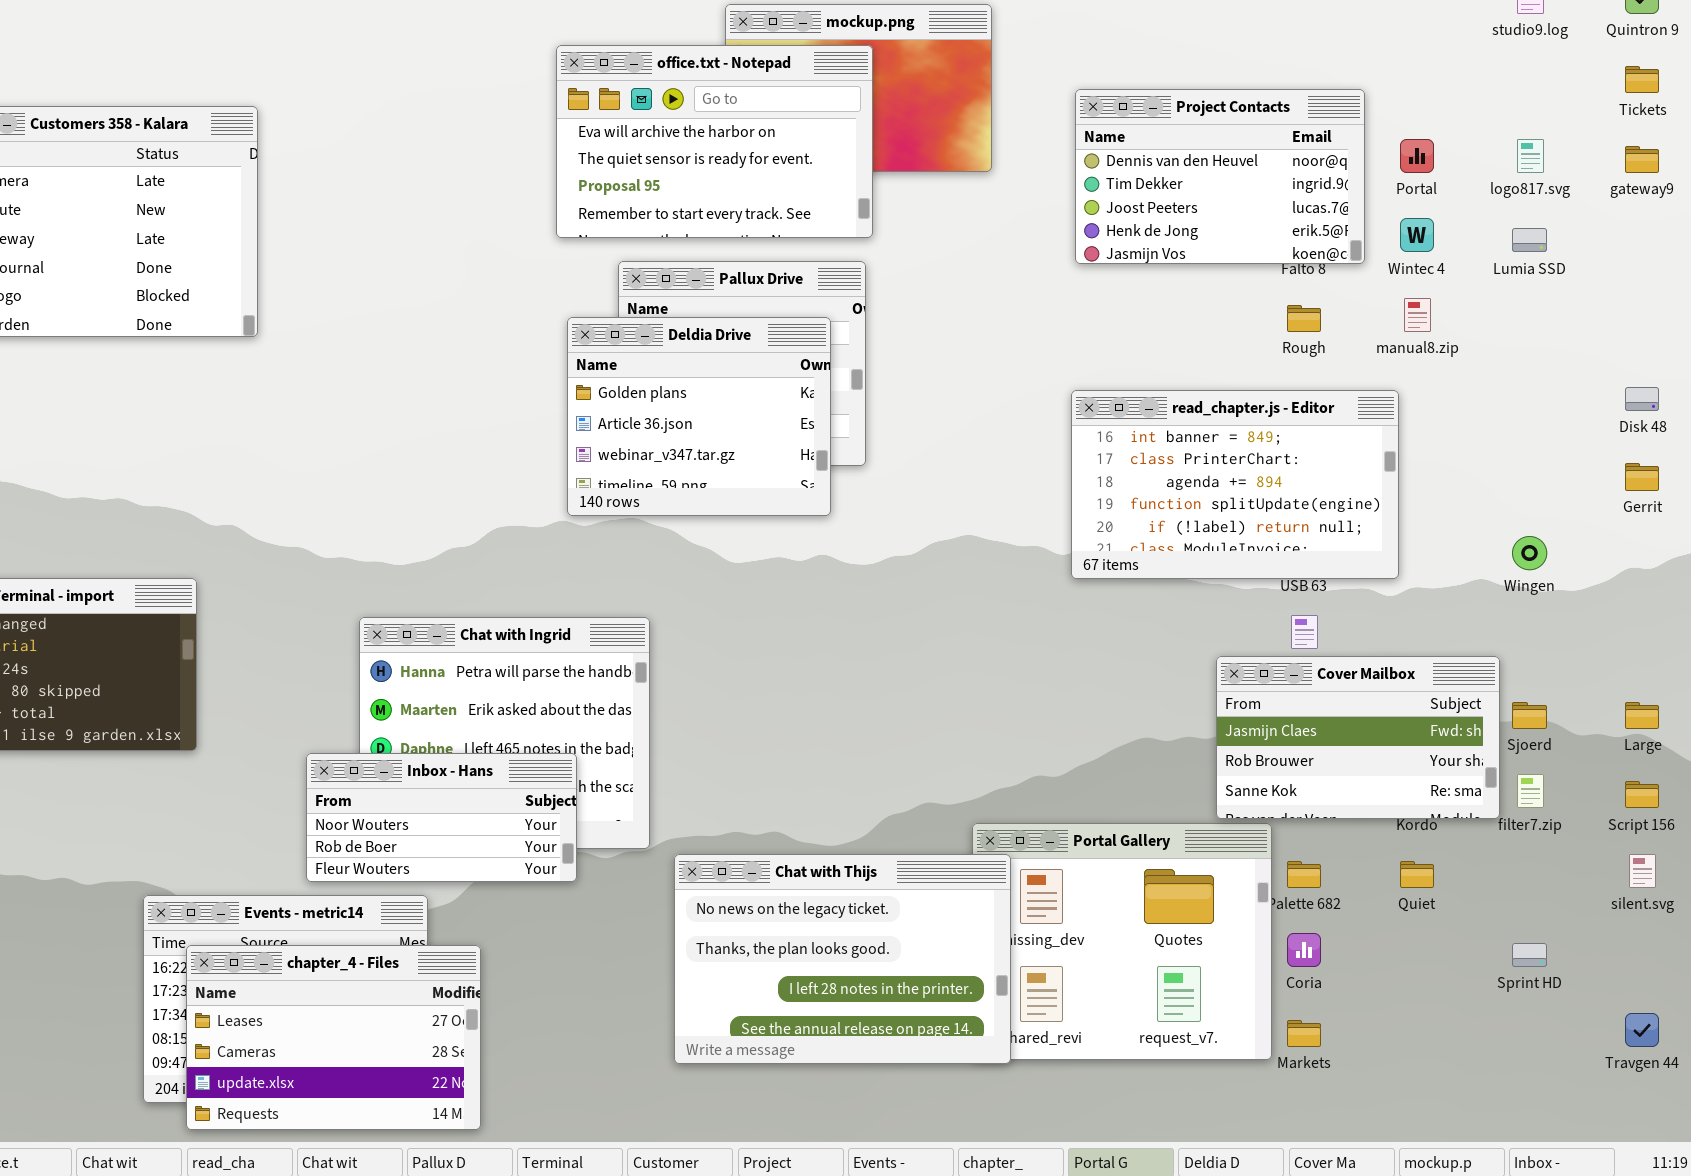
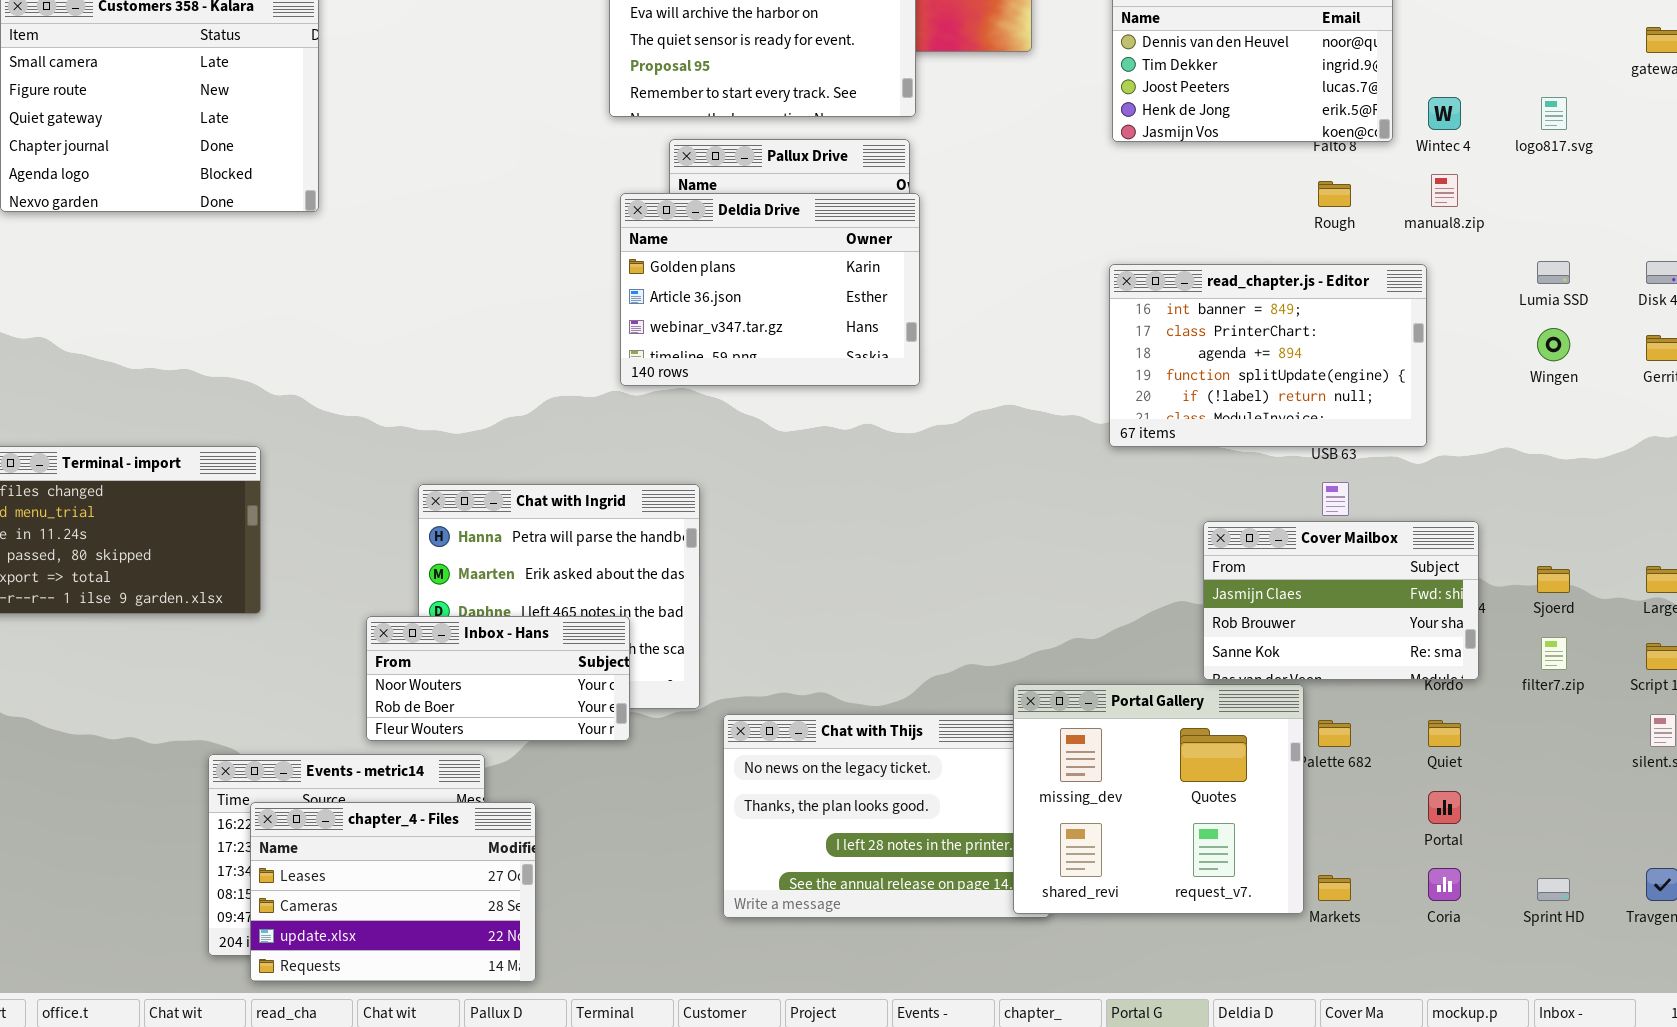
Portal: [1400,139,1434,173] -> [1428,791,1461,824], moved
logo817.svg: [1517,139,1544,173] -> [1541,97,1567,130], moved
Lumia SSD: [1512,228,1547,252] -> [1537,261,1570,284], moved
Deldia Drive: [567,317,831,516] -> [620,193,920,386], resized
Wingen: [1512,536,1547,570] -> [1537,328,1570,361], moved
Cover Mailbox: [1216,656,1500,819] -> [1203,521,1479,680], moved
Portal Gallery: [972,823,1272,1060] -> [1013,684,1304,914], raised
Coria: [1287,933,1321,967] -> [1428,868,1461,901], moved
Sprint HD: [1512,943,1547,967] -> [1537,878,1570,901], moved

